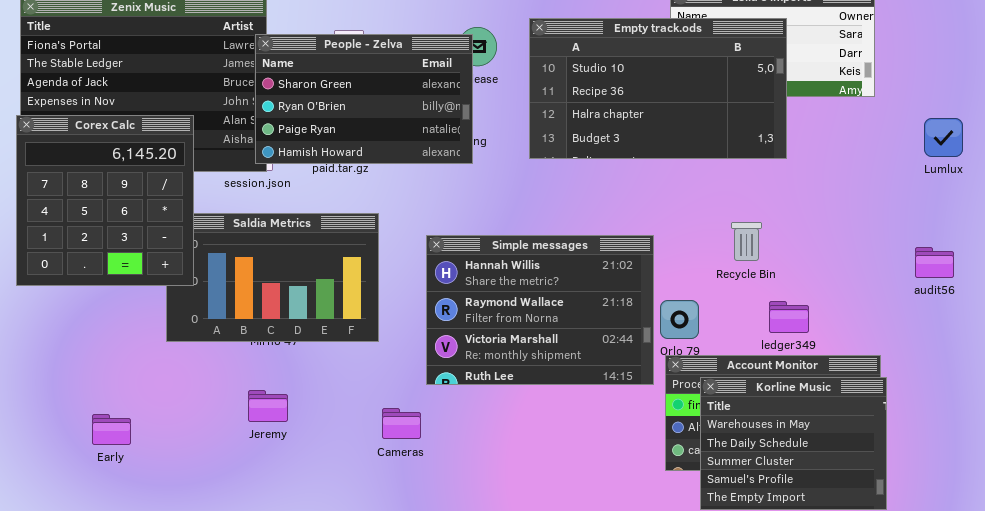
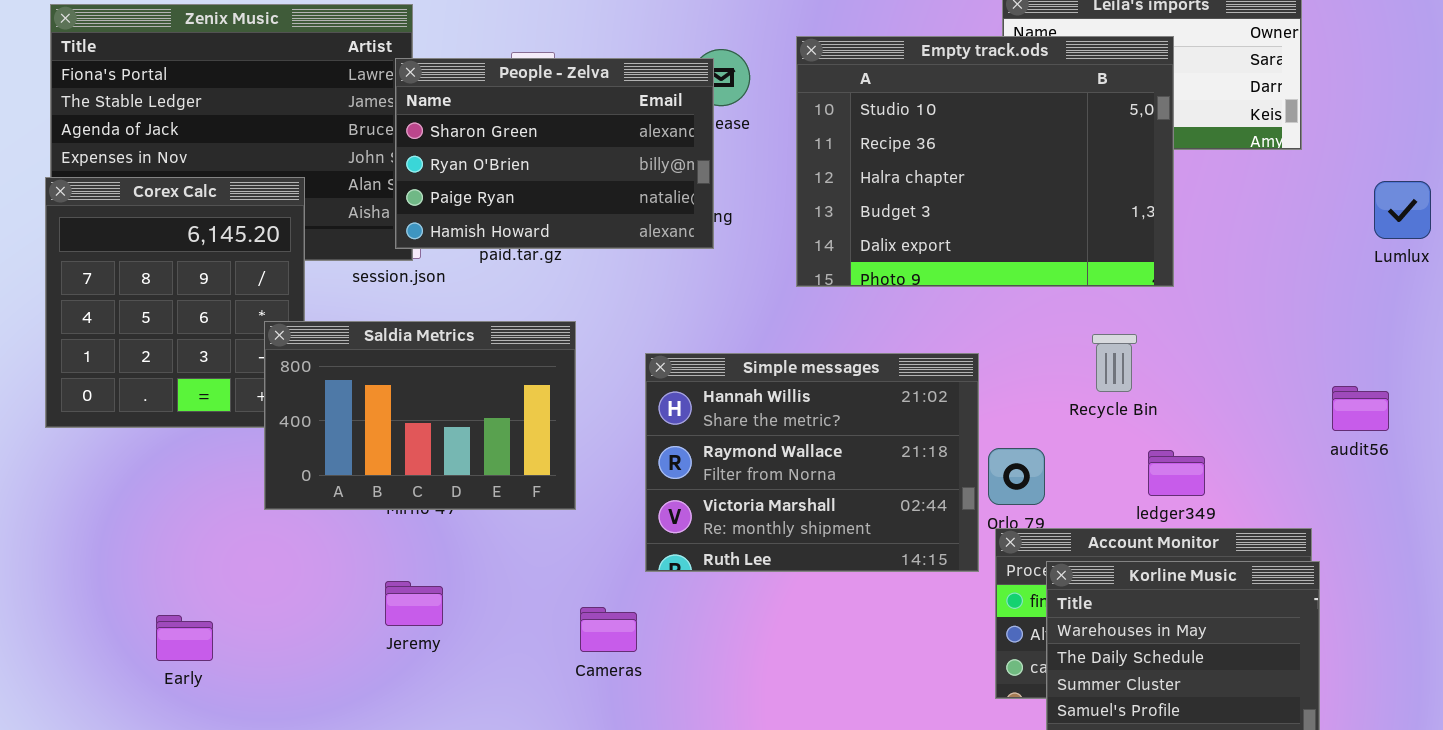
Empty track.ods: [529,18,787,159] -> [796,36,1174,287], resized
Saldia Metrics: [166,213,379,342] -> [264,321,576,510], raised
audit56: [915,247,954,278] -> [1332,386,1389,431], moved

